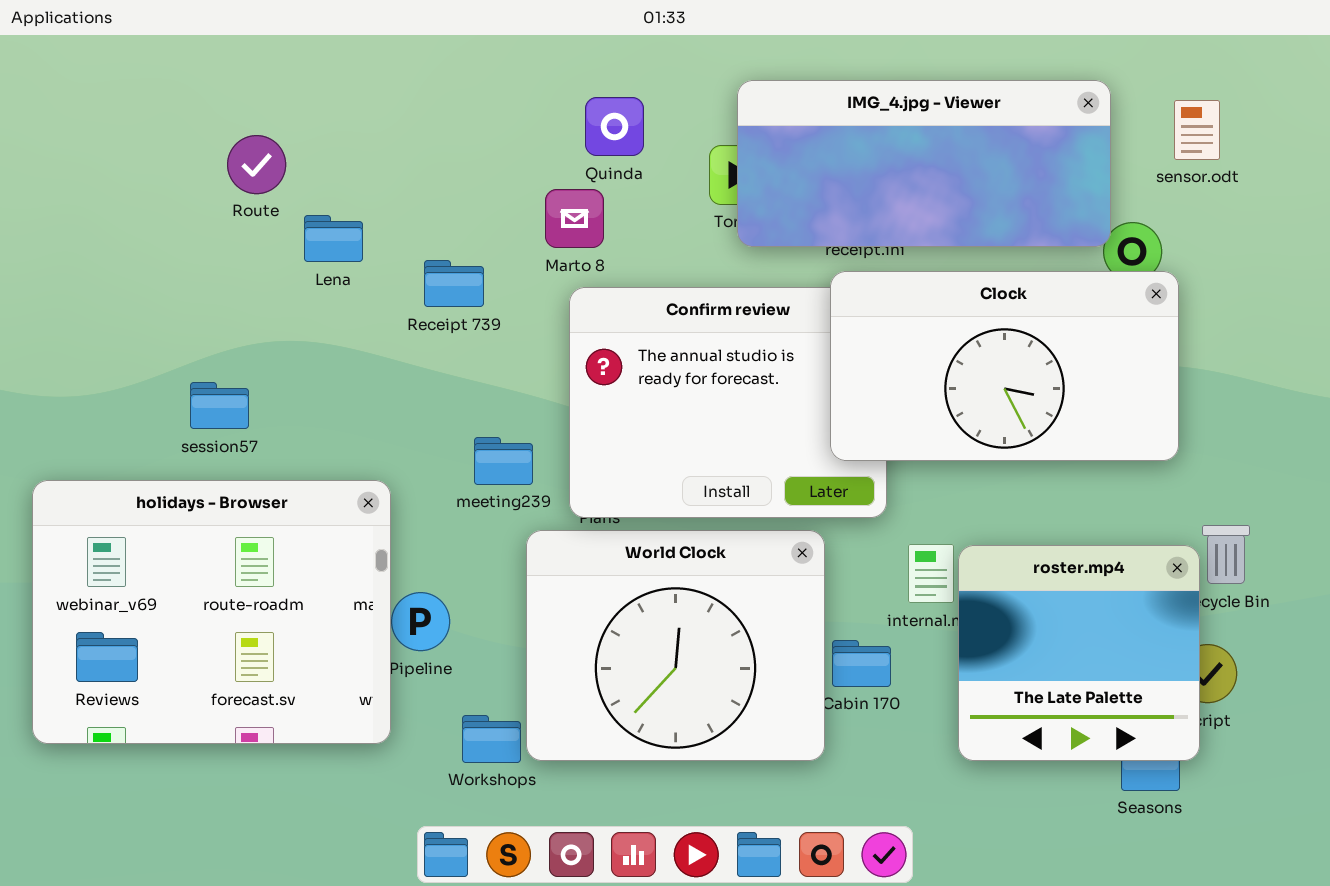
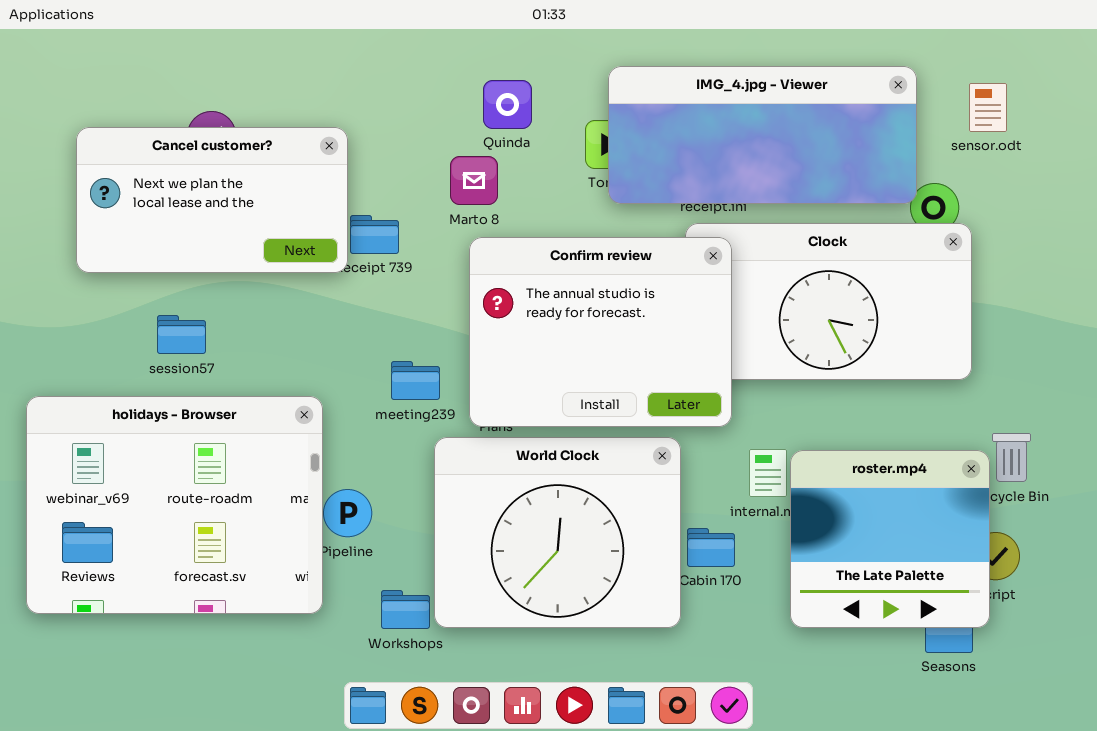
Cancel customer?: none -> [76,127,348,273], opened
Confirm review: [569,287,887,518] -> [469,237,732,427], raised

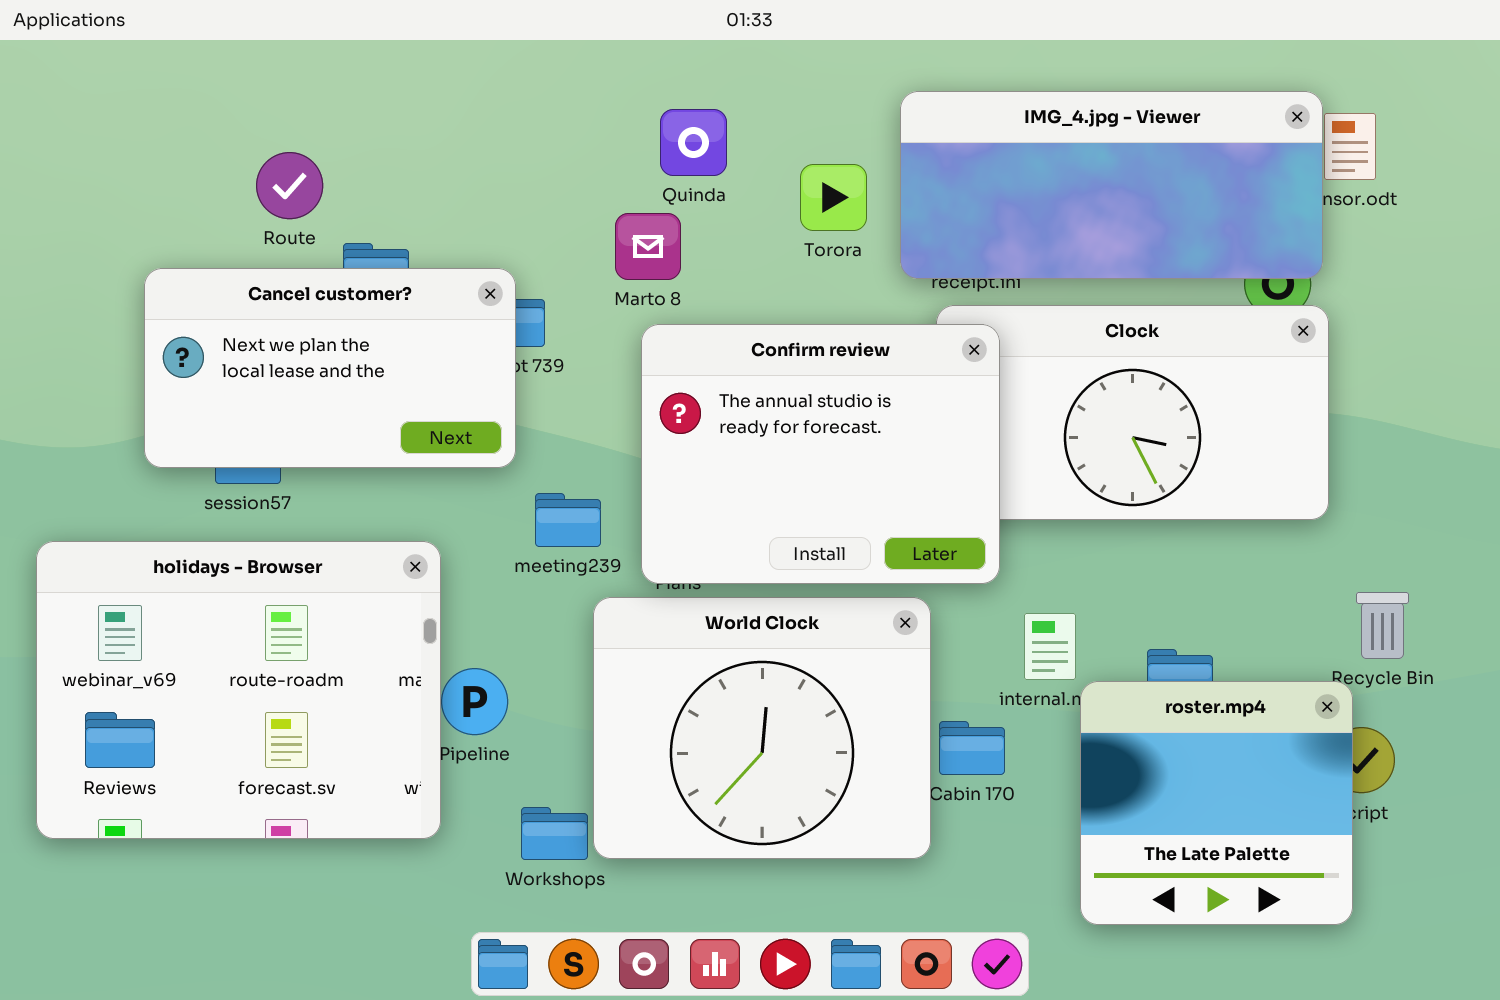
IMG_4.jpg - Viewer: [608,66,917,204] -> [900,91,1323,279], moved
Cancel customer?: [76,127,348,273] -> [144,268,516,468], moved
roster.mp4: [790,450,990,628] -> [1080,681,1353,925], moved

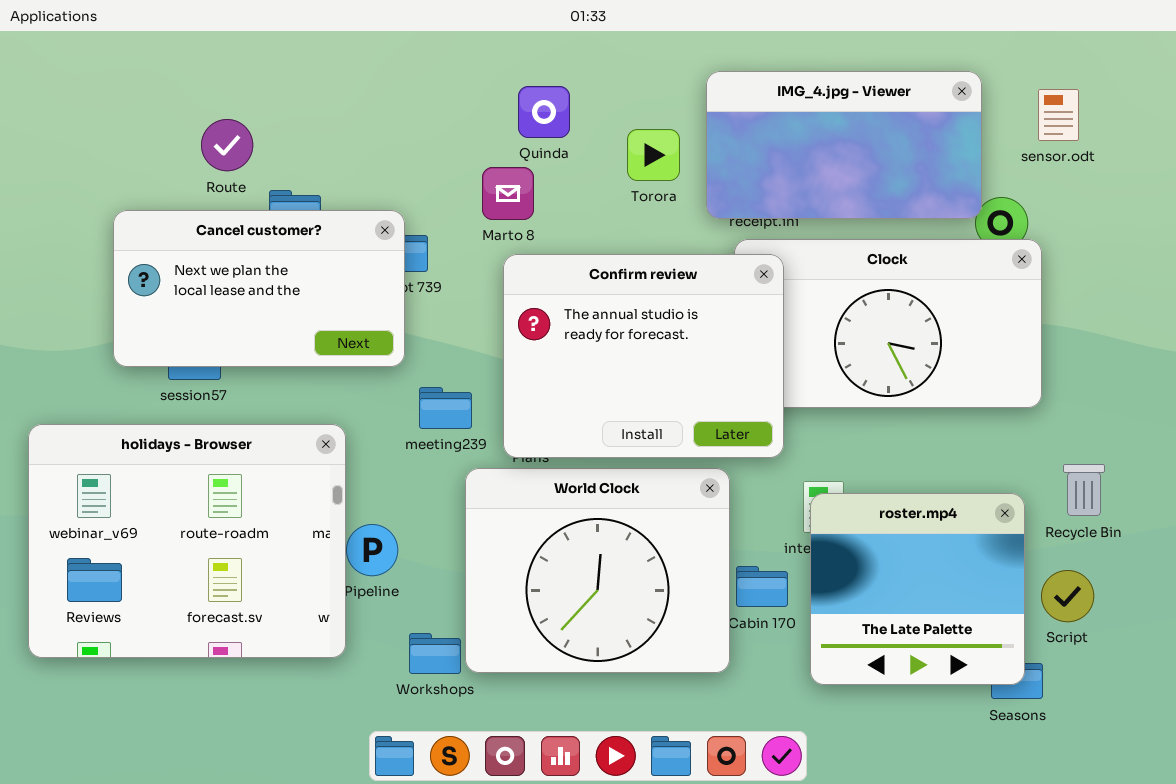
IMG_4.jpg - Viewer: [900,91,1323,279] -> [706,71,982,219], resized
roster.mp4: [1080,681,1353,925] -> [810,493,1025,685], moved

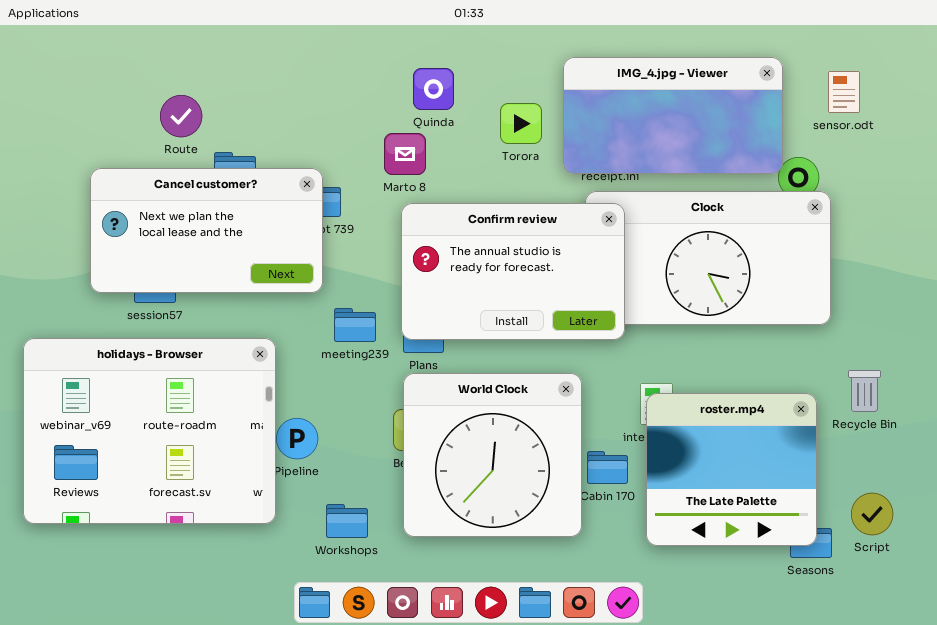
Confirm review: [503,254,784,458] -> [401,203,625,340], resized
World Clock: [465,468,730,673] -> [403,373,582,537], resized
Script: [1041,570,1094,622] -> [851,493,893,535], moved

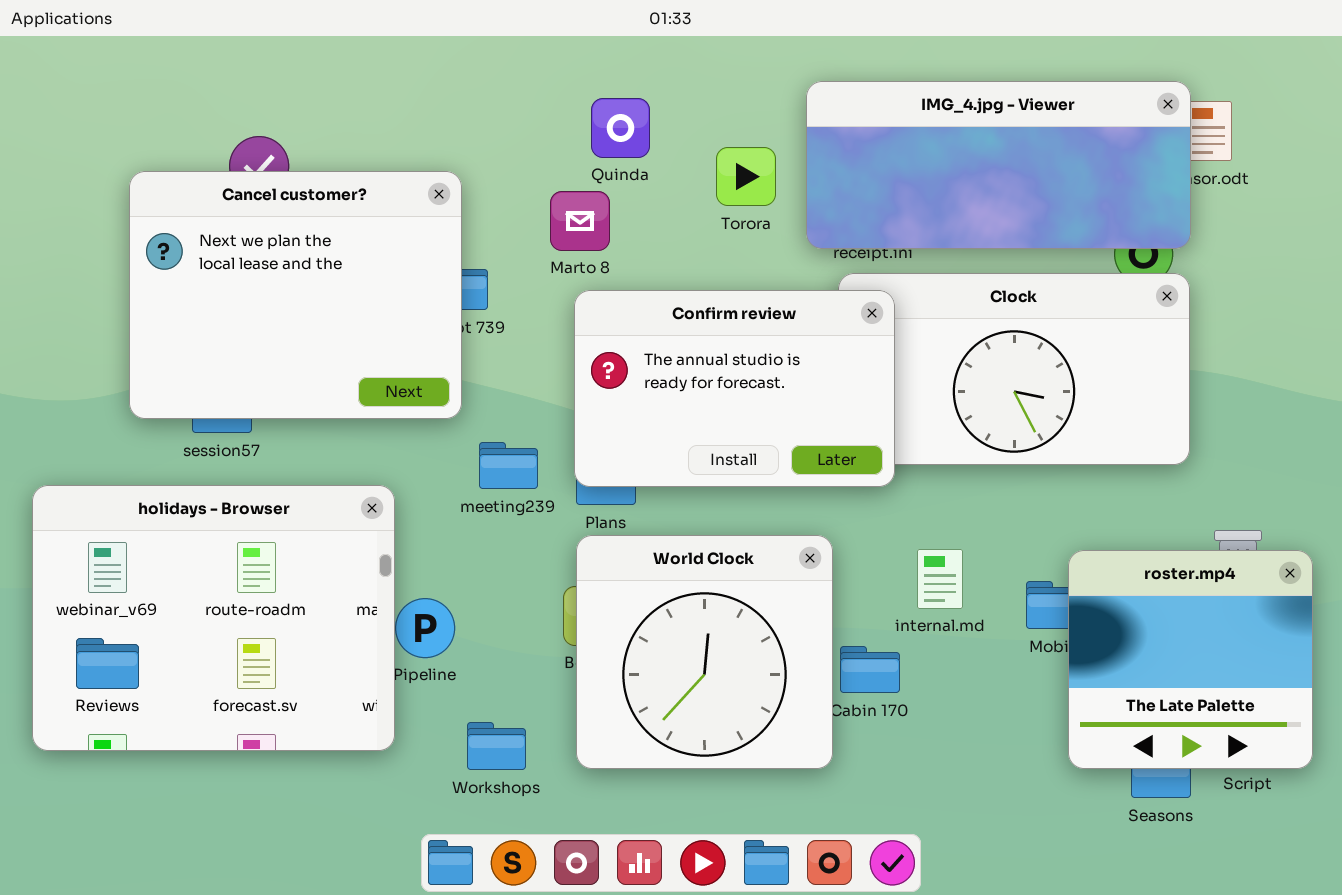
IMG_4.jpg - Viewer: [563,57,783,174] -> [806,81,1191,249], resized
Cancel customer?: [90,168,323,293] -> [129,171,462,419], resized
roster.mp4: [646,393,817,546] -> [1068,550,1313,769], moved

